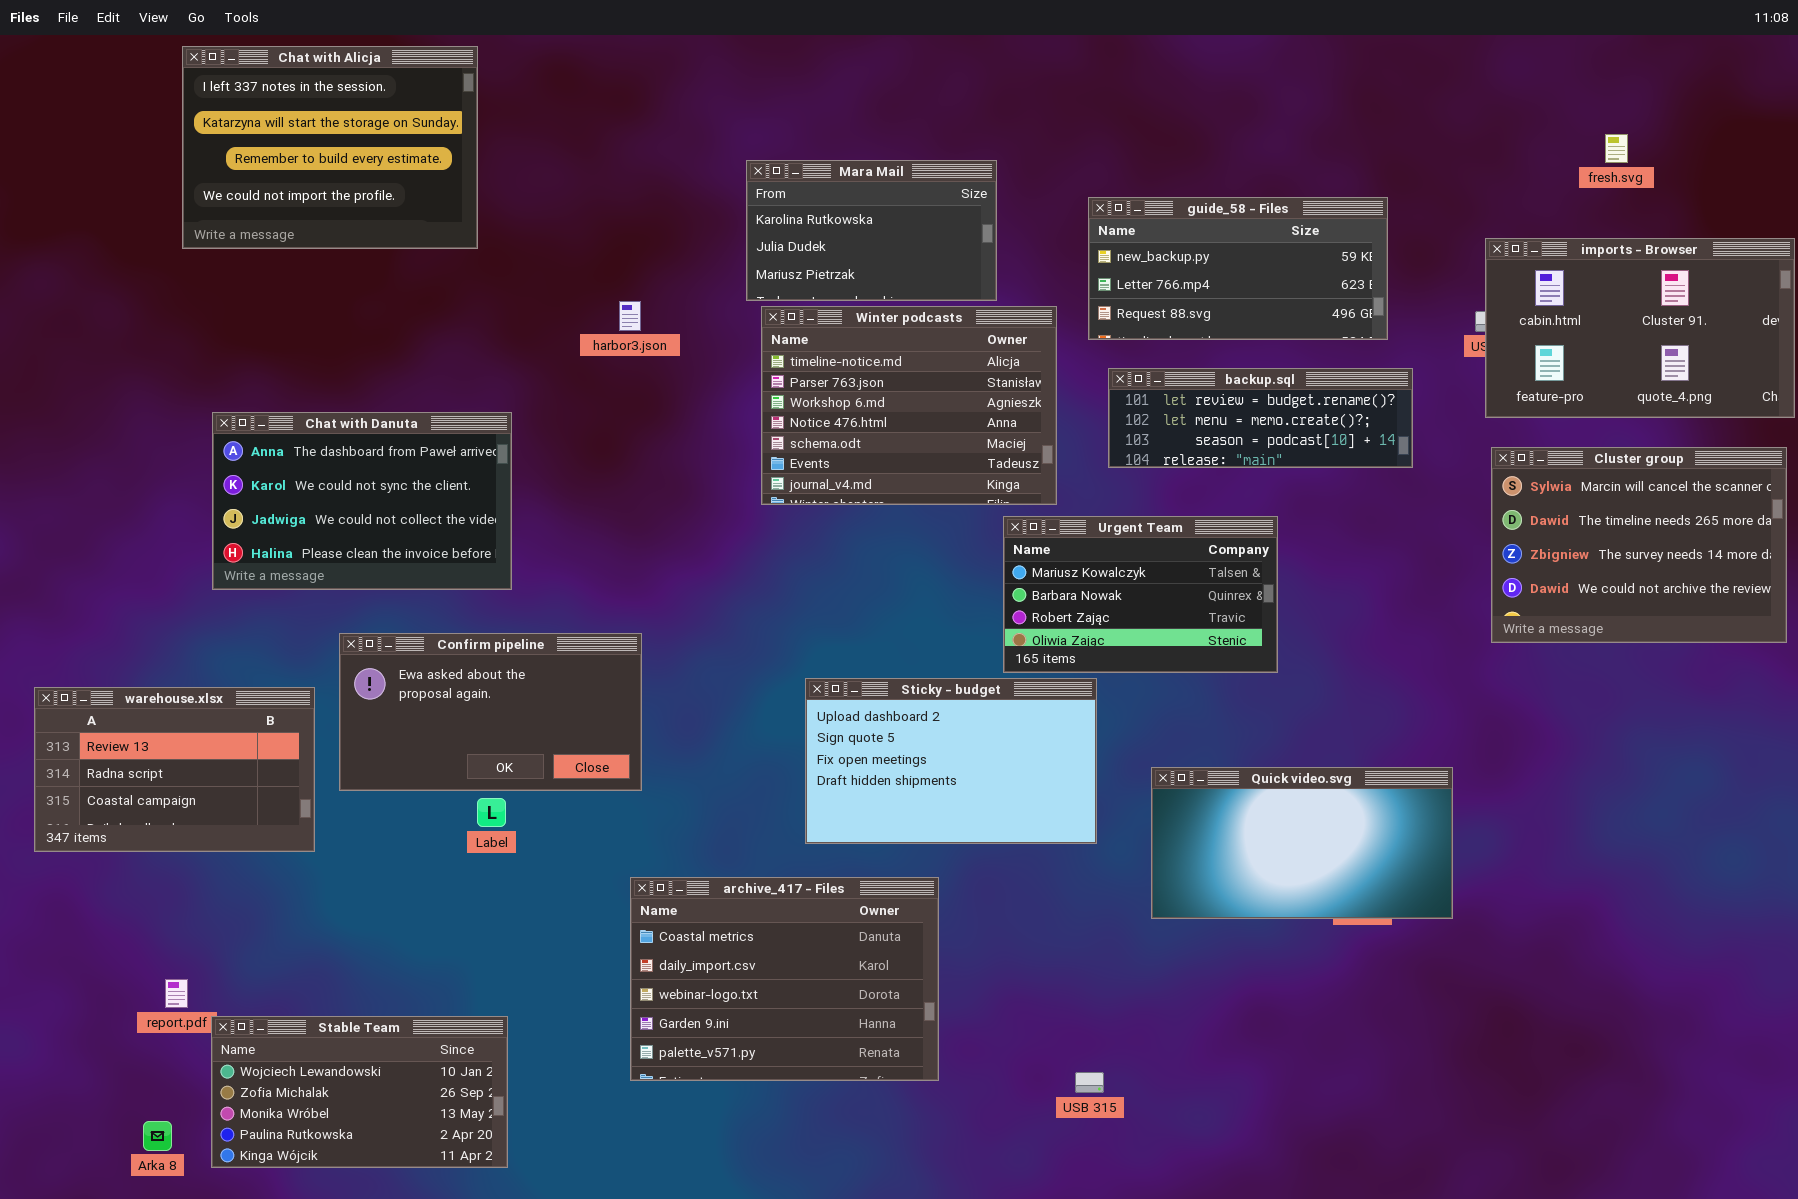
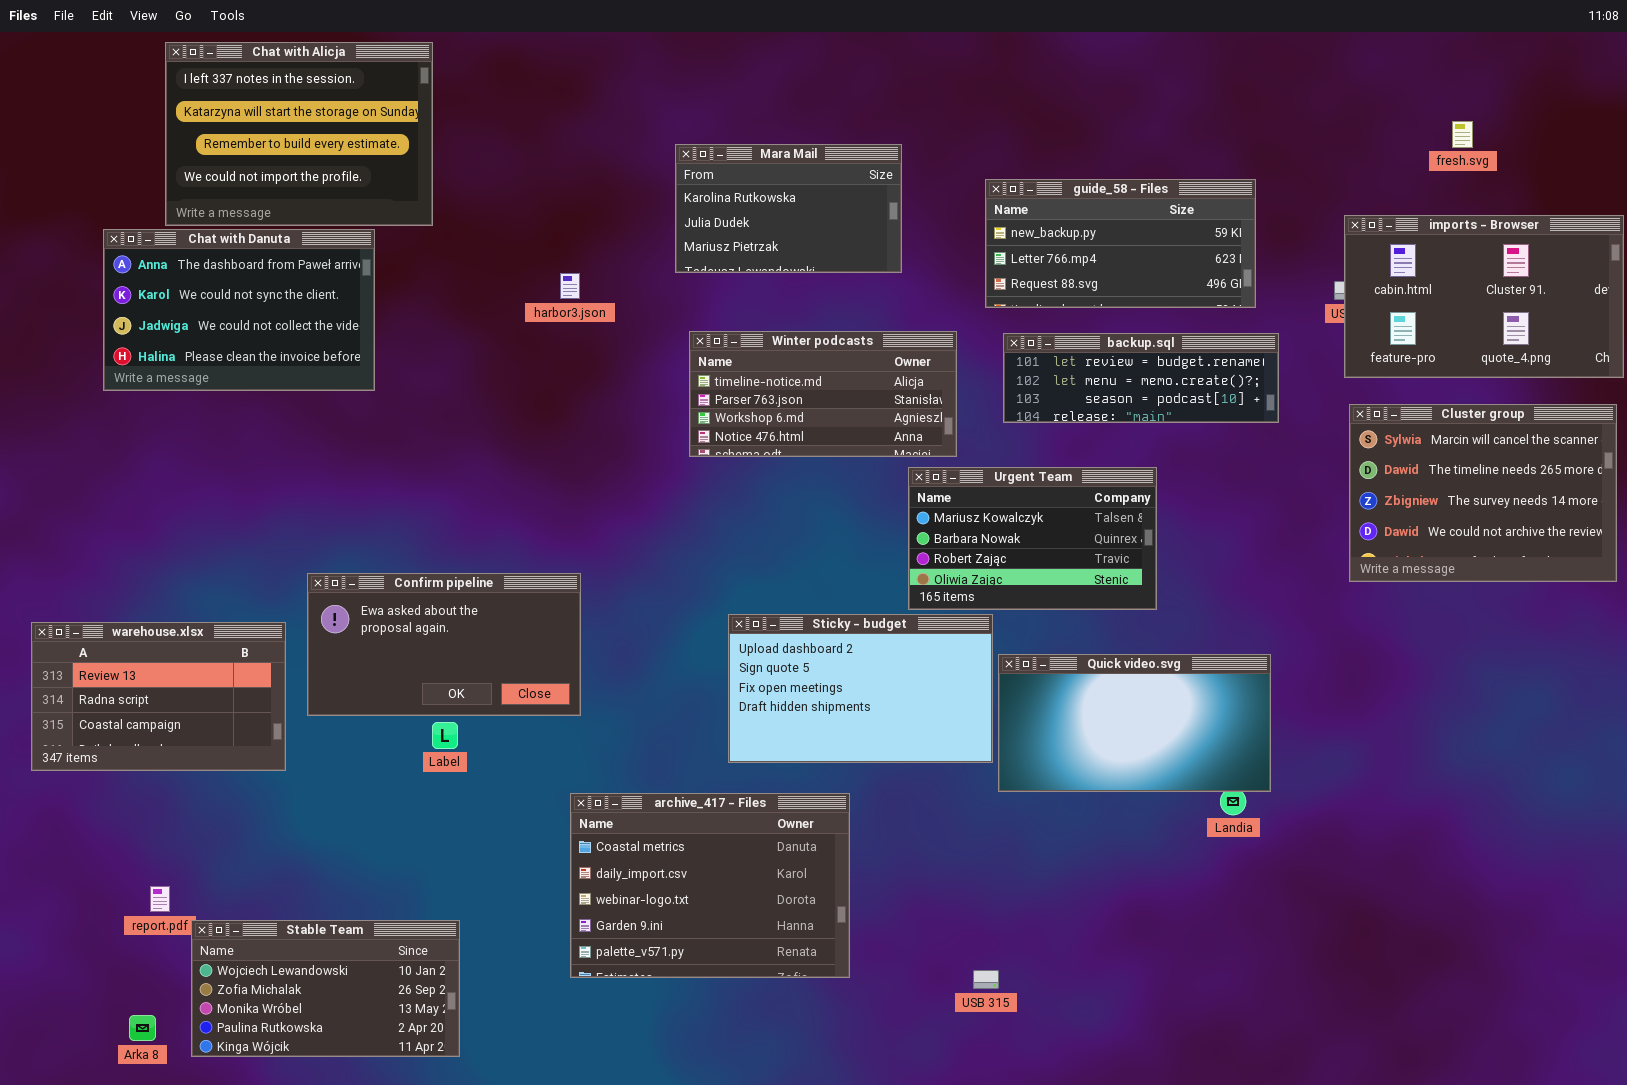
Winter podcasts: [761,306,1057,505] -> [689,331,957,457], resized
Chat with Danuta: [212,412,512,590] -> [103,229,375,391], moved
Quick video.svg: [1151,767,1453,919] -> [998,654,1271,792], moved

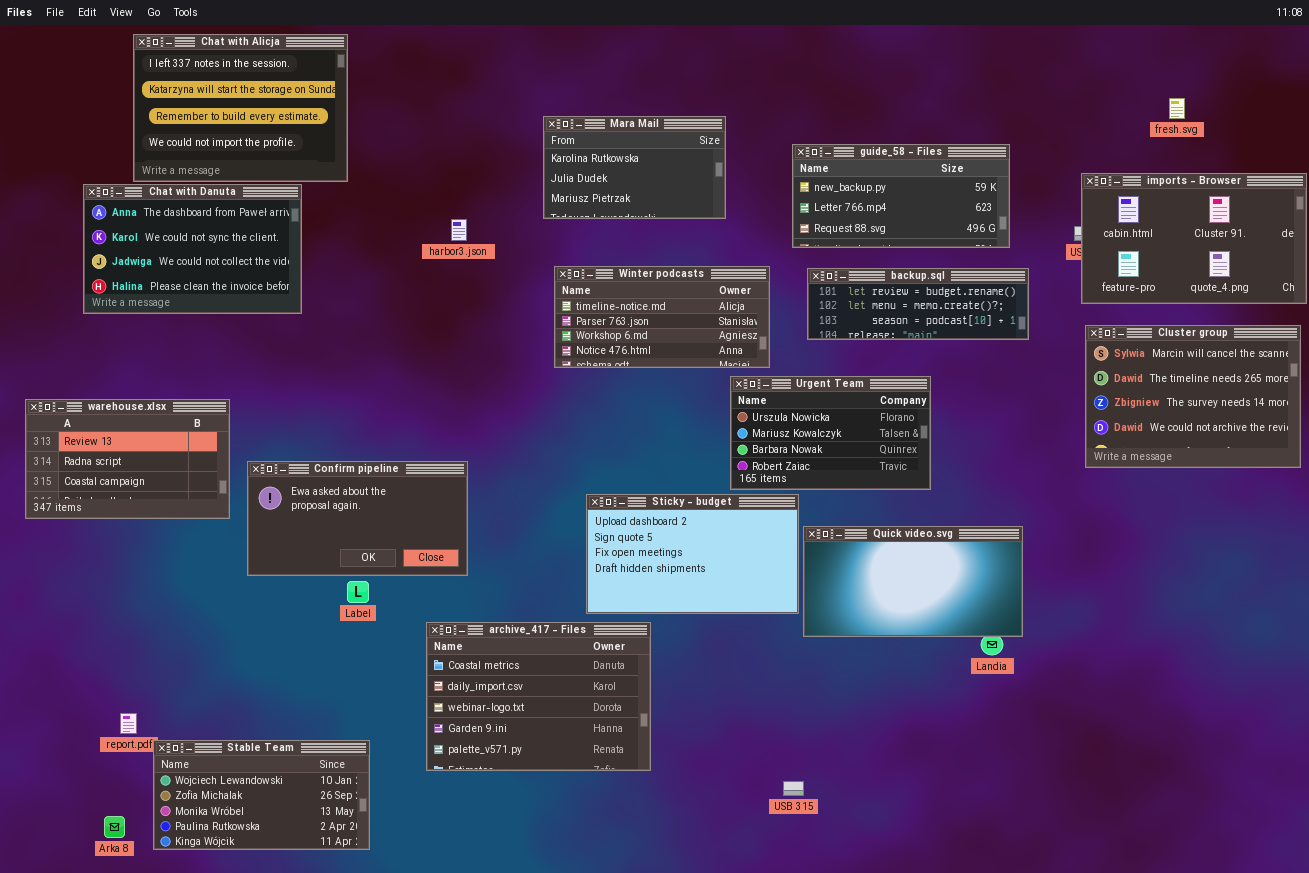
Urgent Team: [908,467,1157,610] -> [730,376,931,490], scrolled up 1 row
warehouse.xlsx: [31,622,286,771] -> [25,399,230,519], moved
archive_417 - Files: [570,793,850,978] -> [426,622,651,771], moved

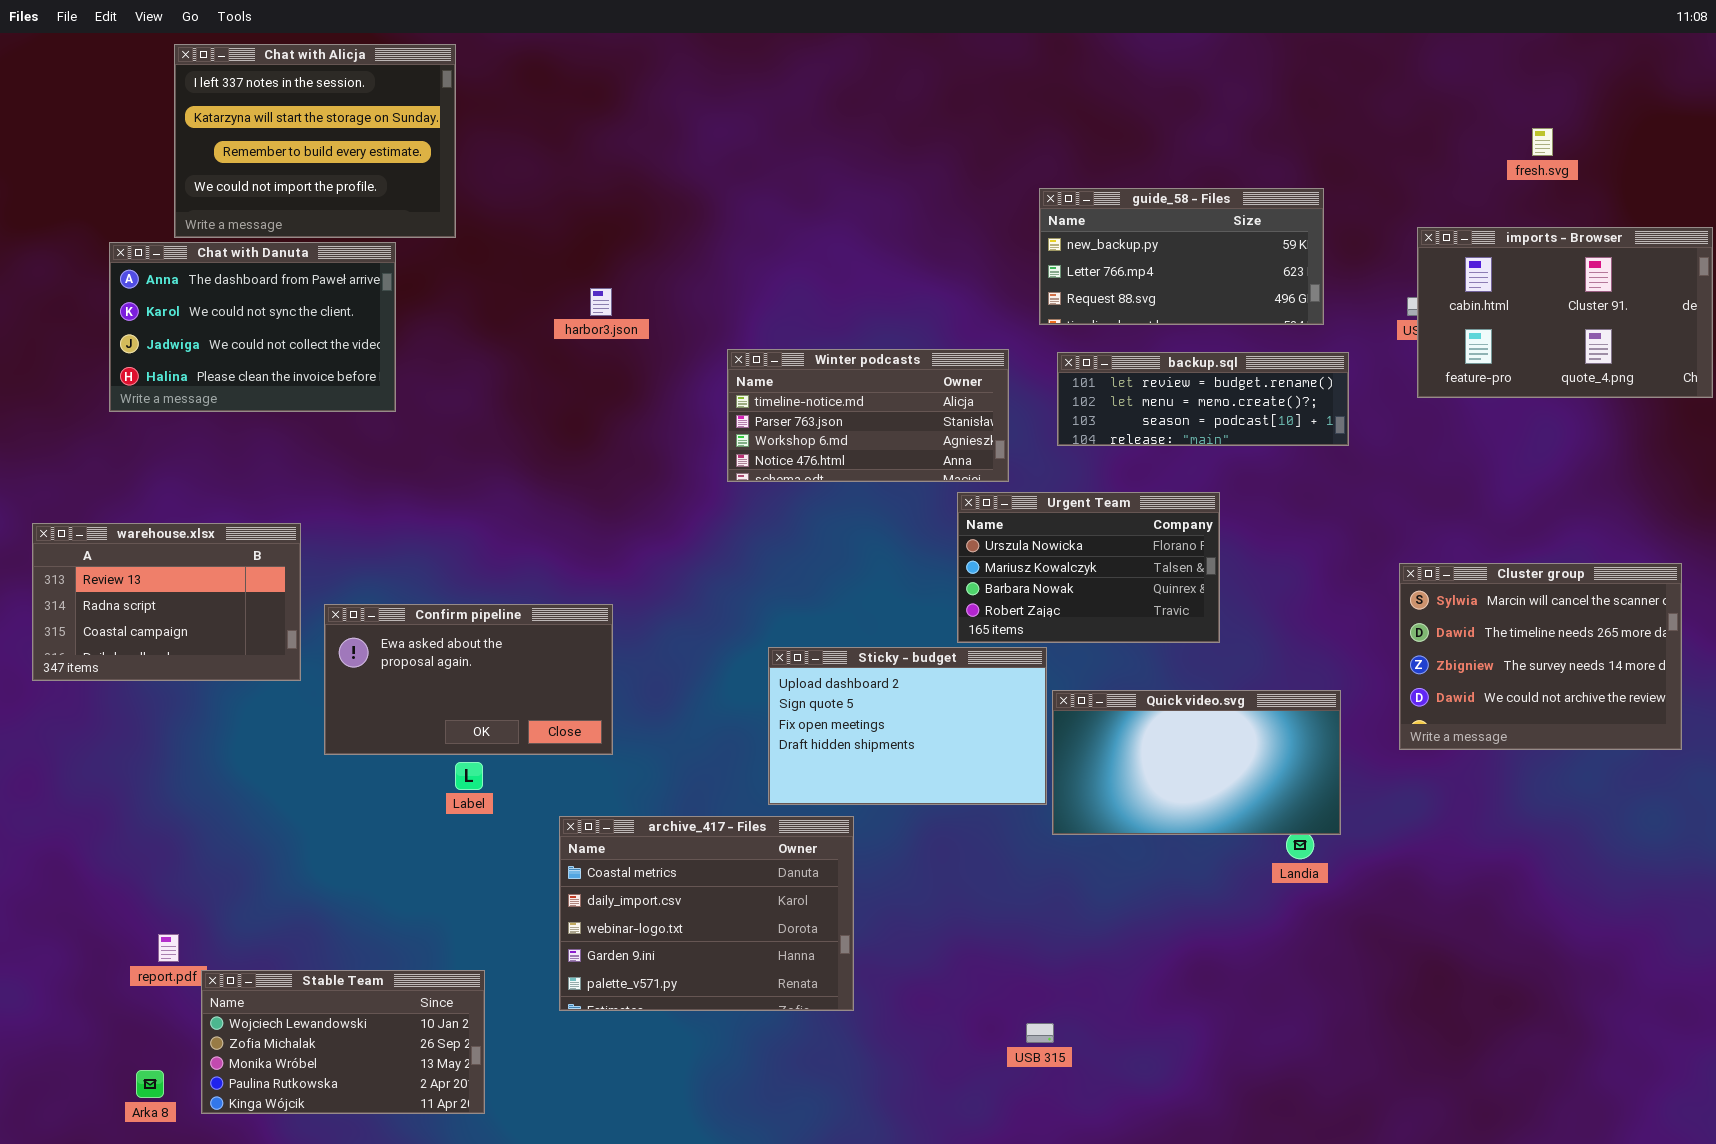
Mara Mail: [543,116,726,219] -> none, closed
Cluster group: [1085,325,1301,468] -> [1399,563,1682,750], moved

